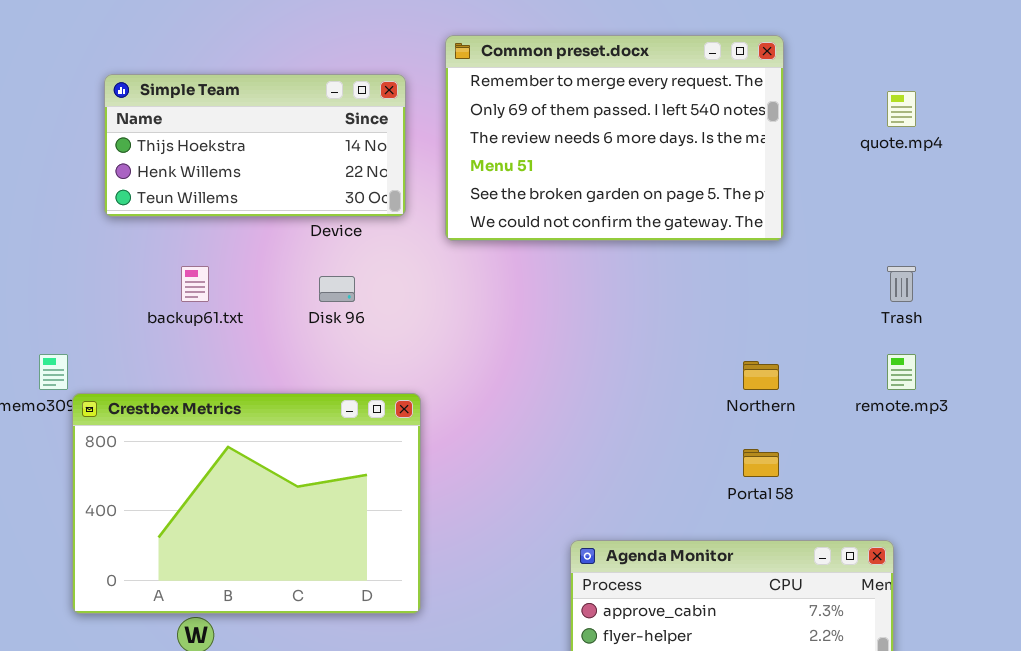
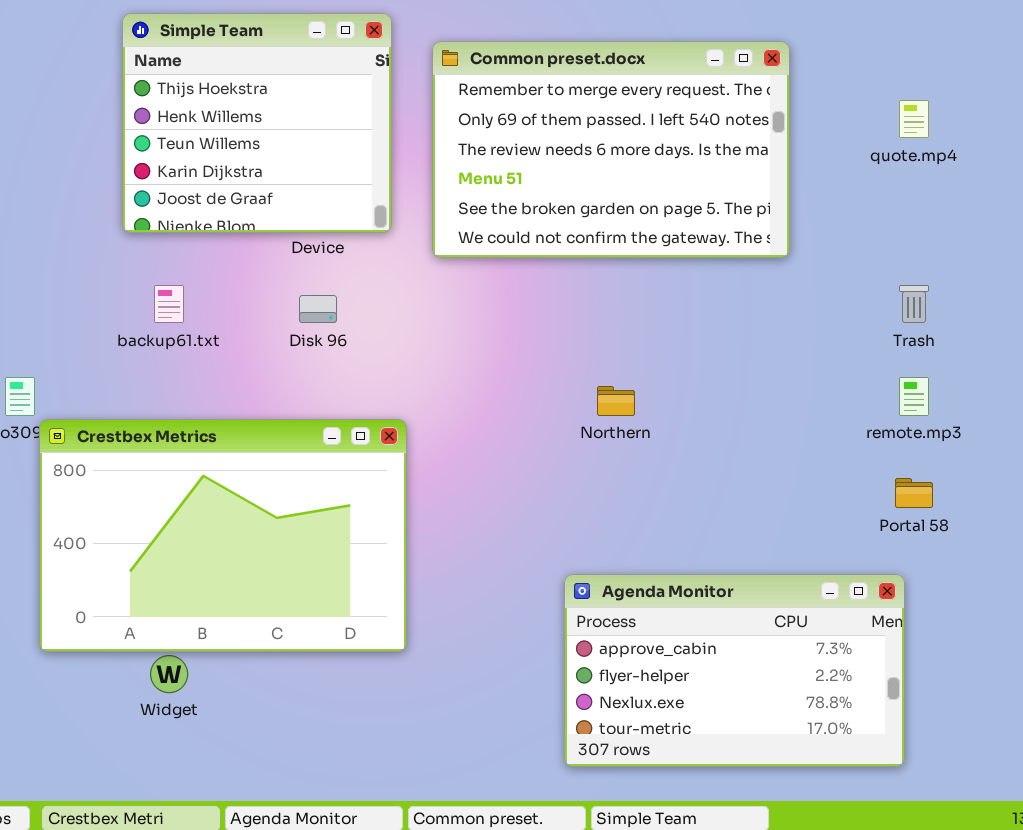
Simple Team: [104,74,406,217] -> [122,13,392,233], resized
Northern: [743,361,779,390] -> [597,386,635,416], moved
Portal 58: [743,449,779,477] -> [895,478,933,508], moved

